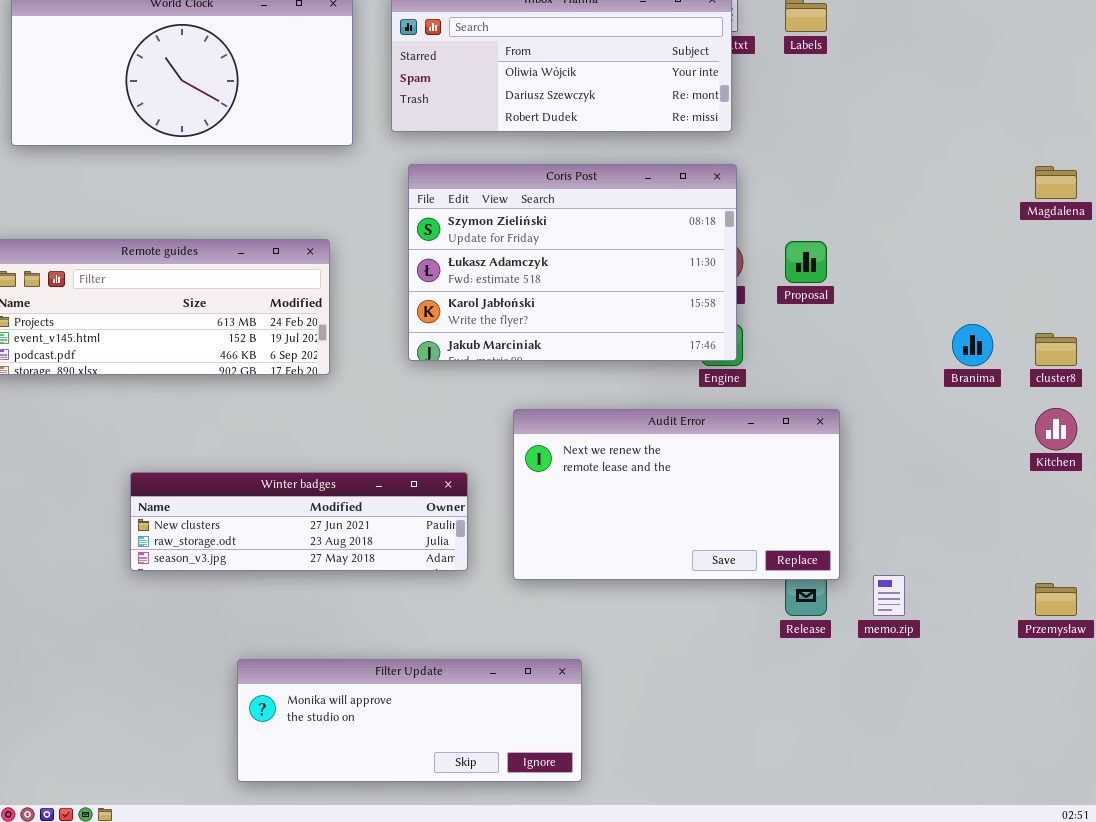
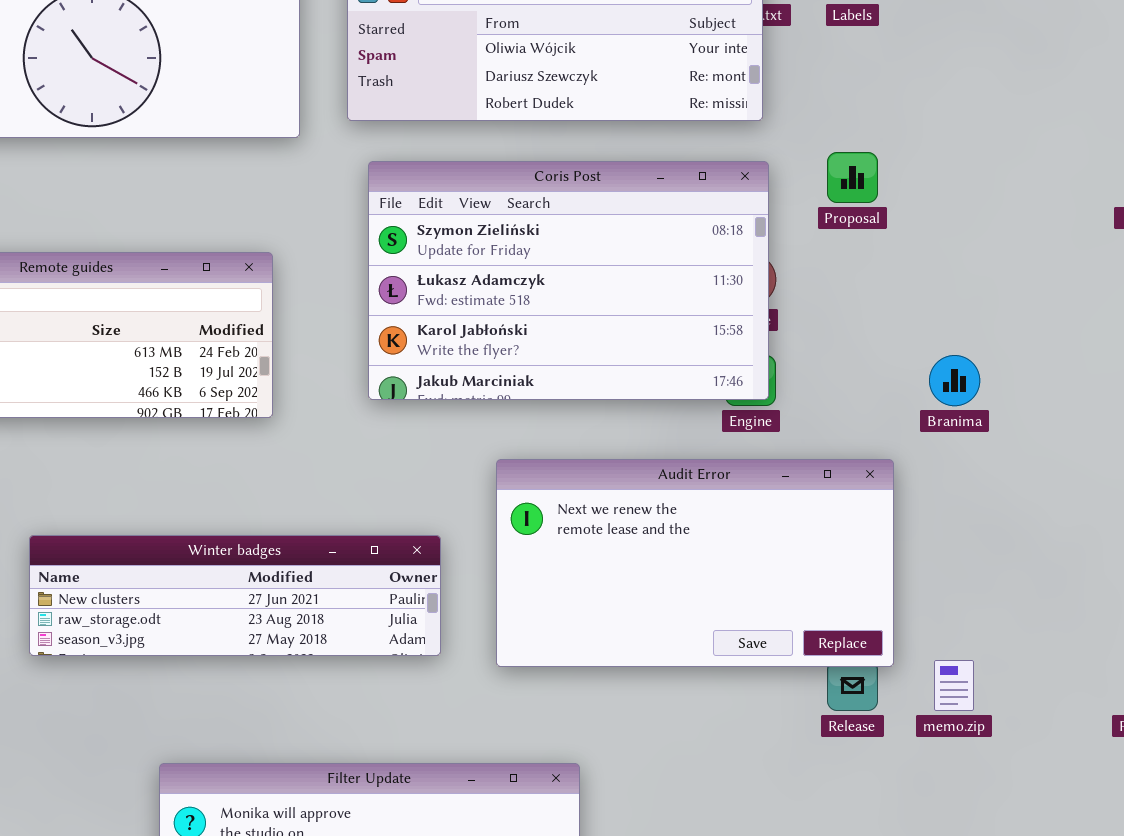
Proposal: [785,241,827,283] -> [827,152,878,203], moved
Branima: [952,324,993,366] -> [929,355,980,406], moved

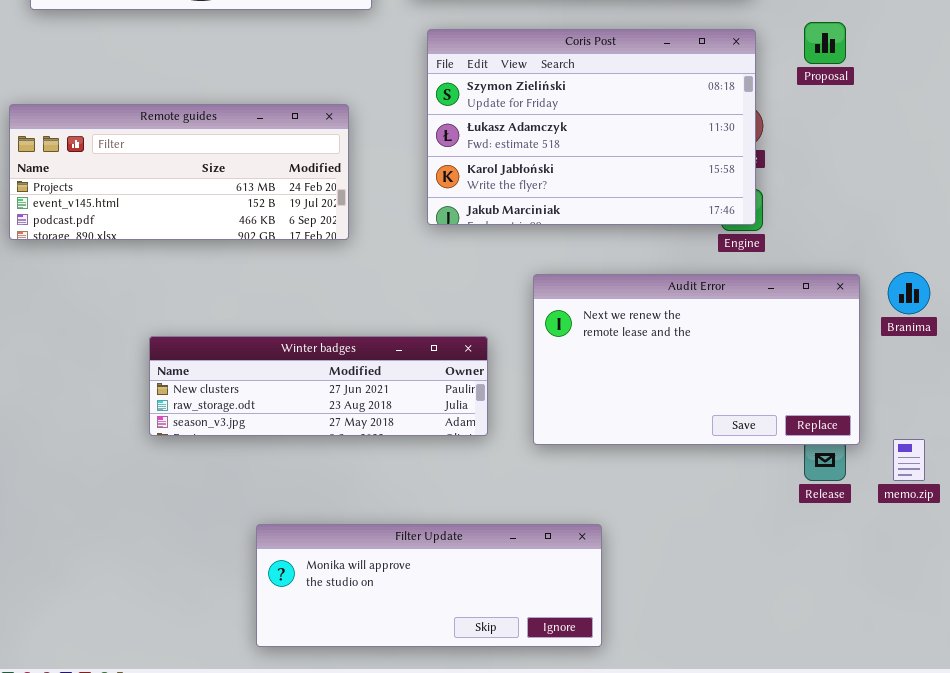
Branima: [929,355,980,406] -> [888,272,930,314], moved

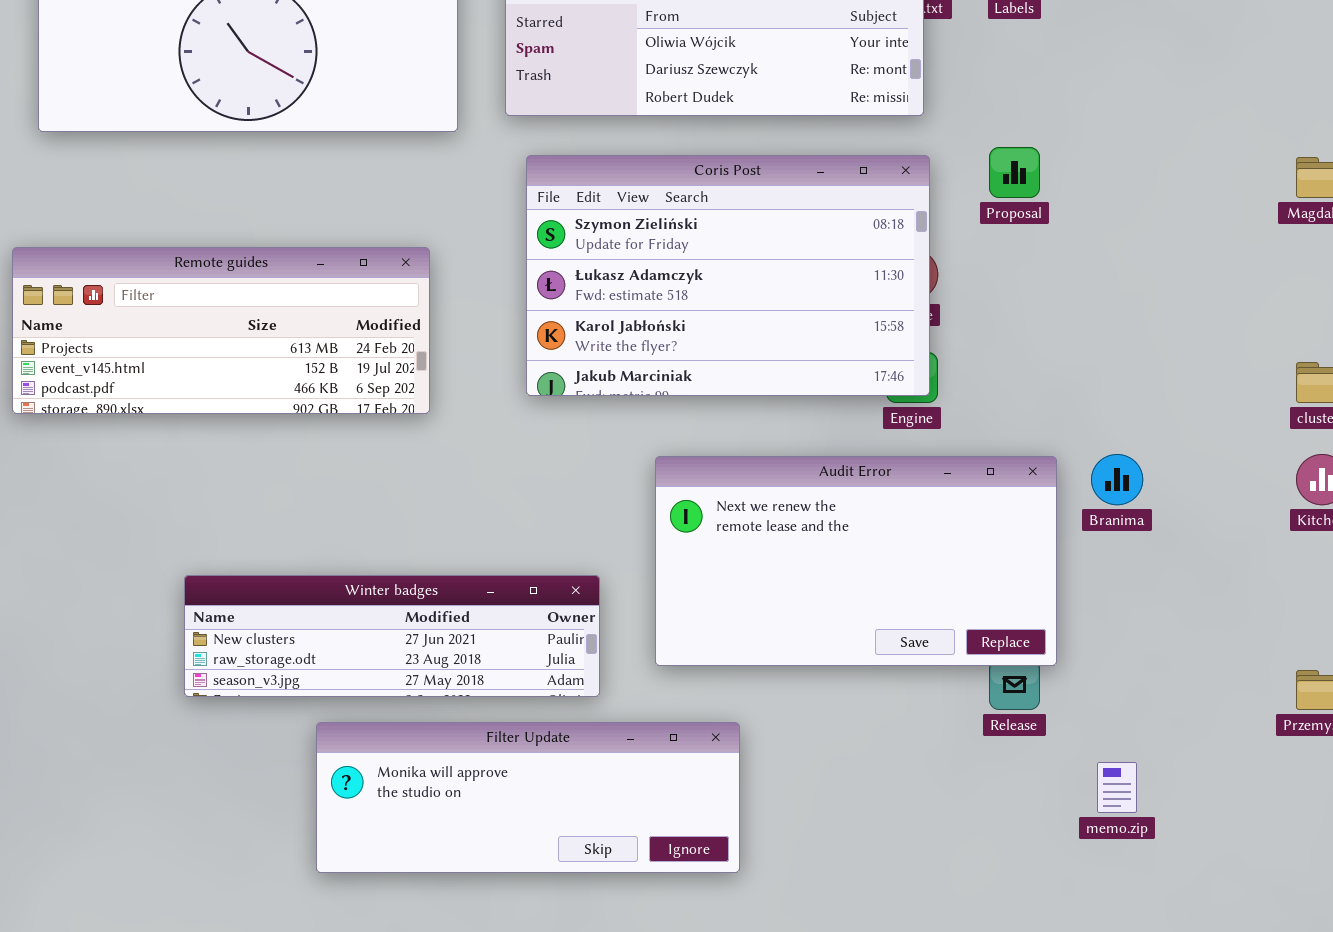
Winter badges: [149,336,488,436] -> [184,575,600,697], moved
memo.zip: [893,439,925,481] -> [1097,762,1137,813], moved
Filter Update: [256,524,602,647] -> [316,722,740,873], moved

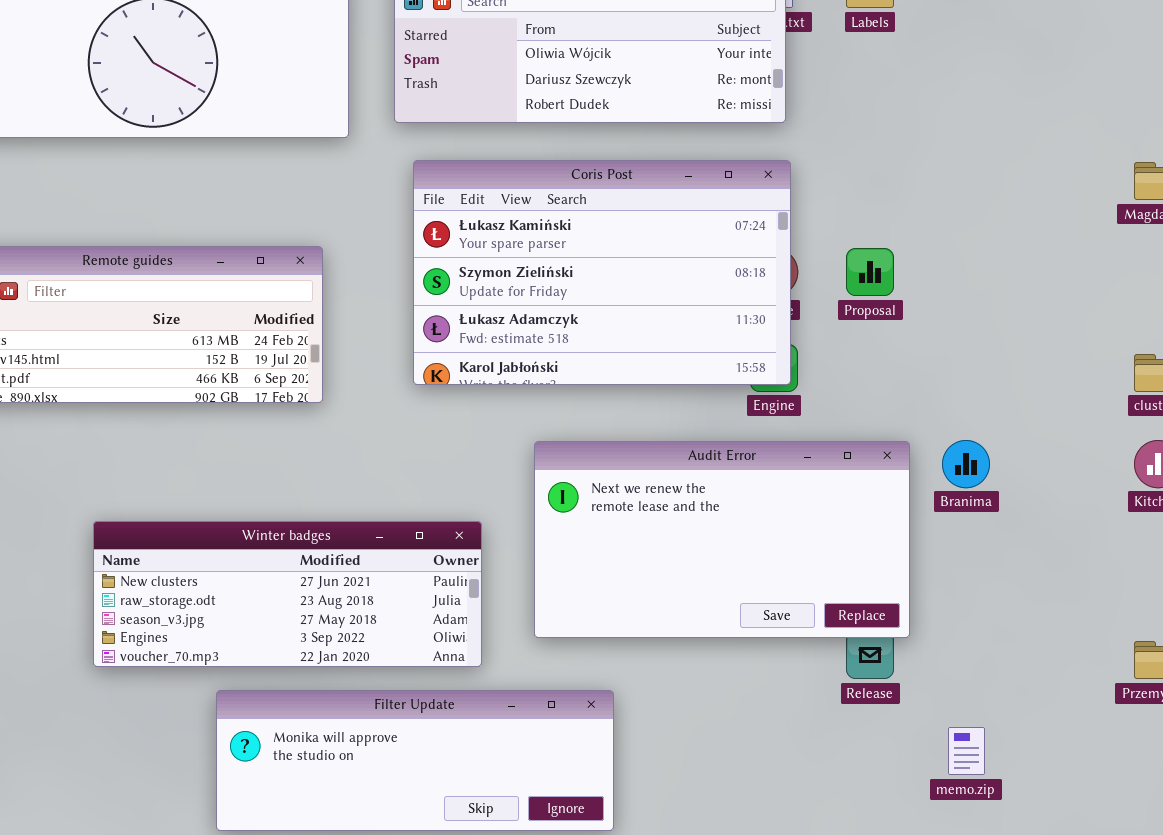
Proposal: [989,147,1040,198] -> [846,248,894,296], moved
Coris Post: [526,155,930,396] -> [413,160,791,385], scrolled up 1 row
Winter badges: [184,575,600,697] -> [93,521,482,667], resized

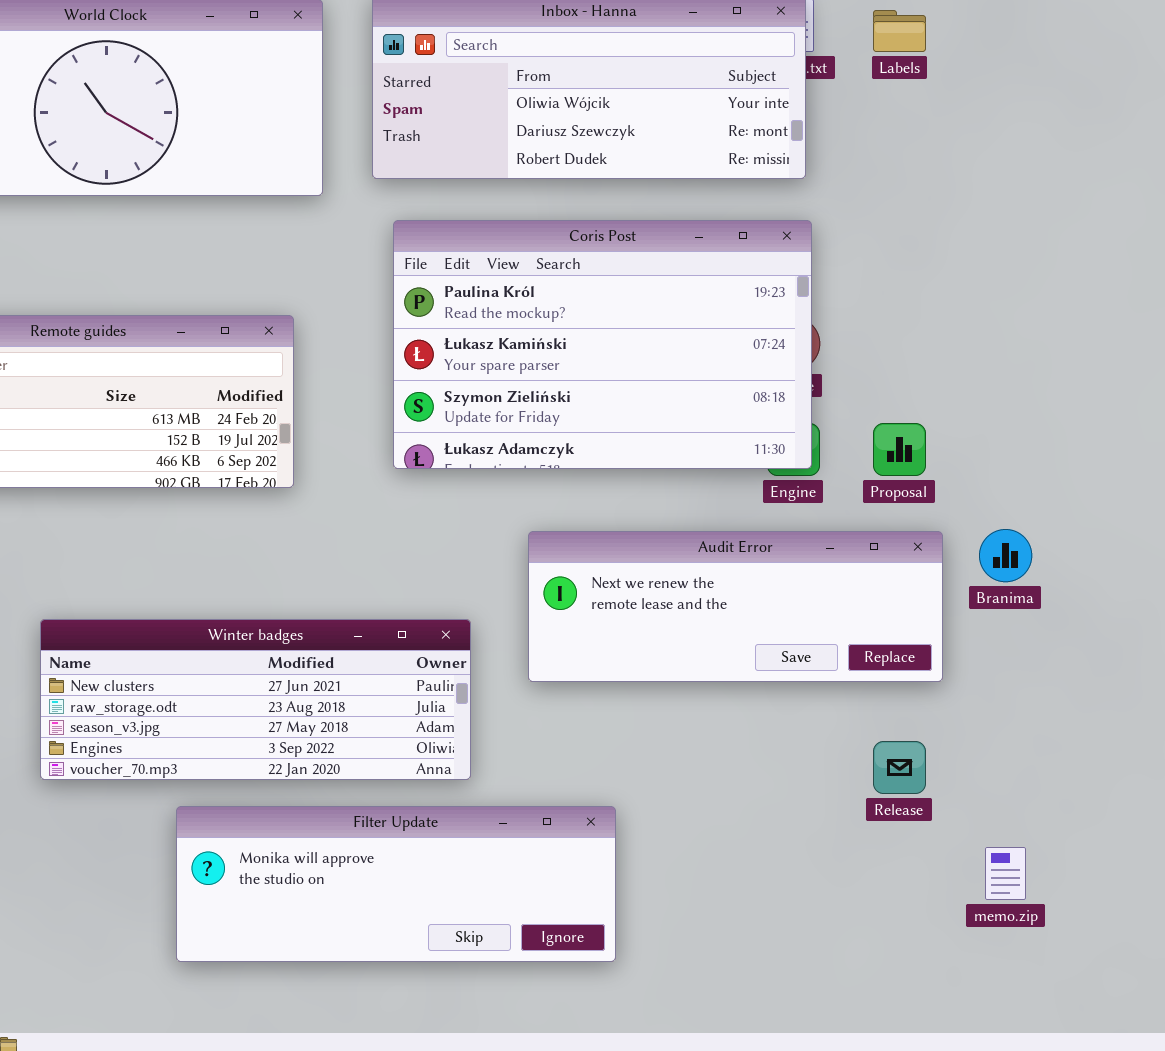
Coris Post: [413,160,791,385] -> [393,220,812,469], scrolled up 1 row
Proposal: [846,248,894,296] -> [873,423,926,476], moved
Audit Error: [534,441,910,638] -> [528,531,943,682], resized

